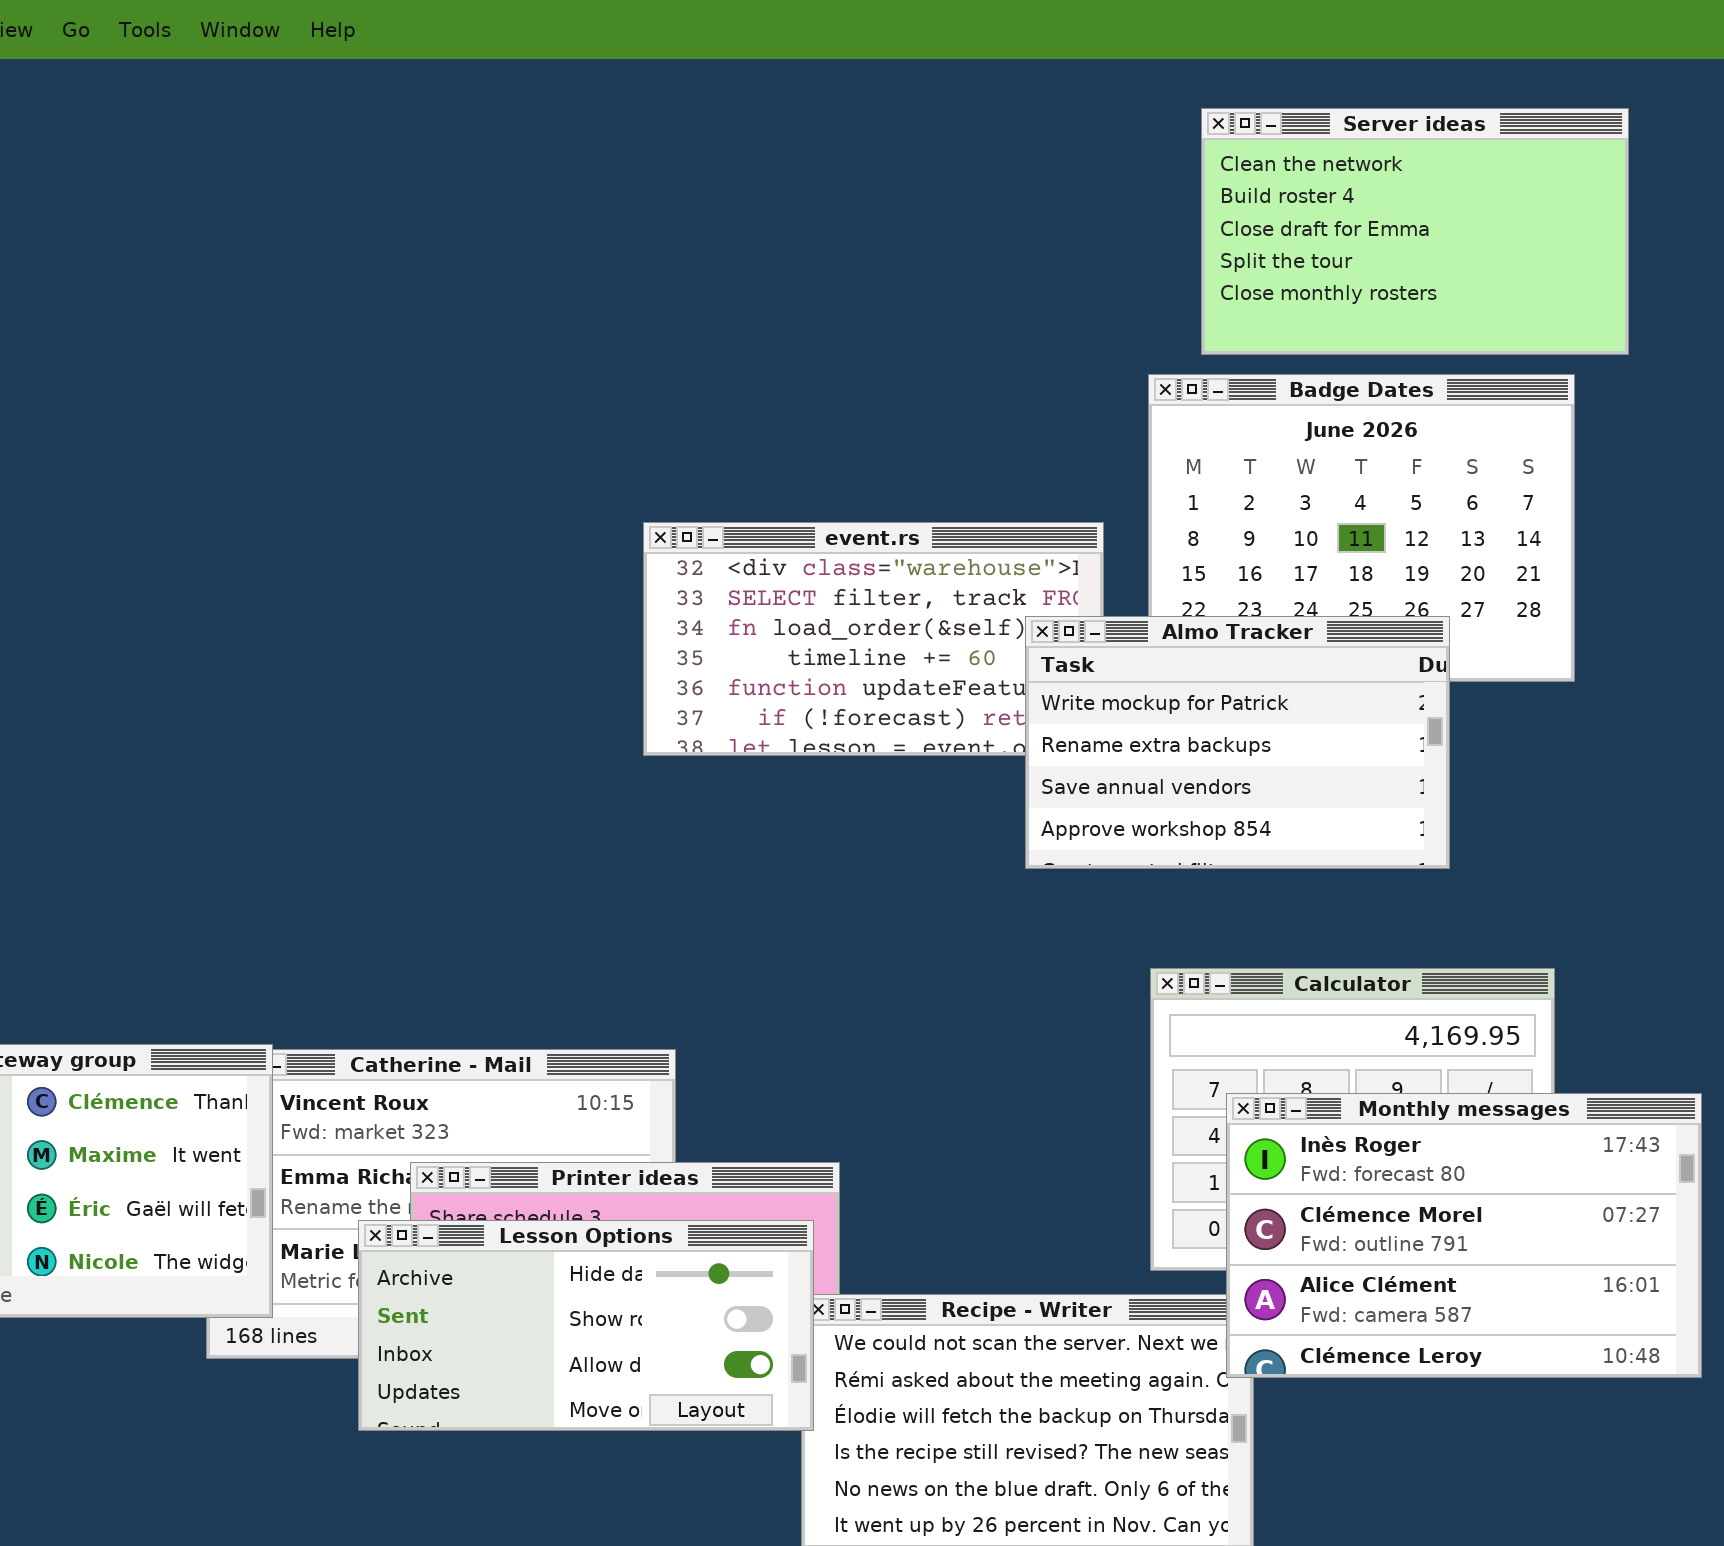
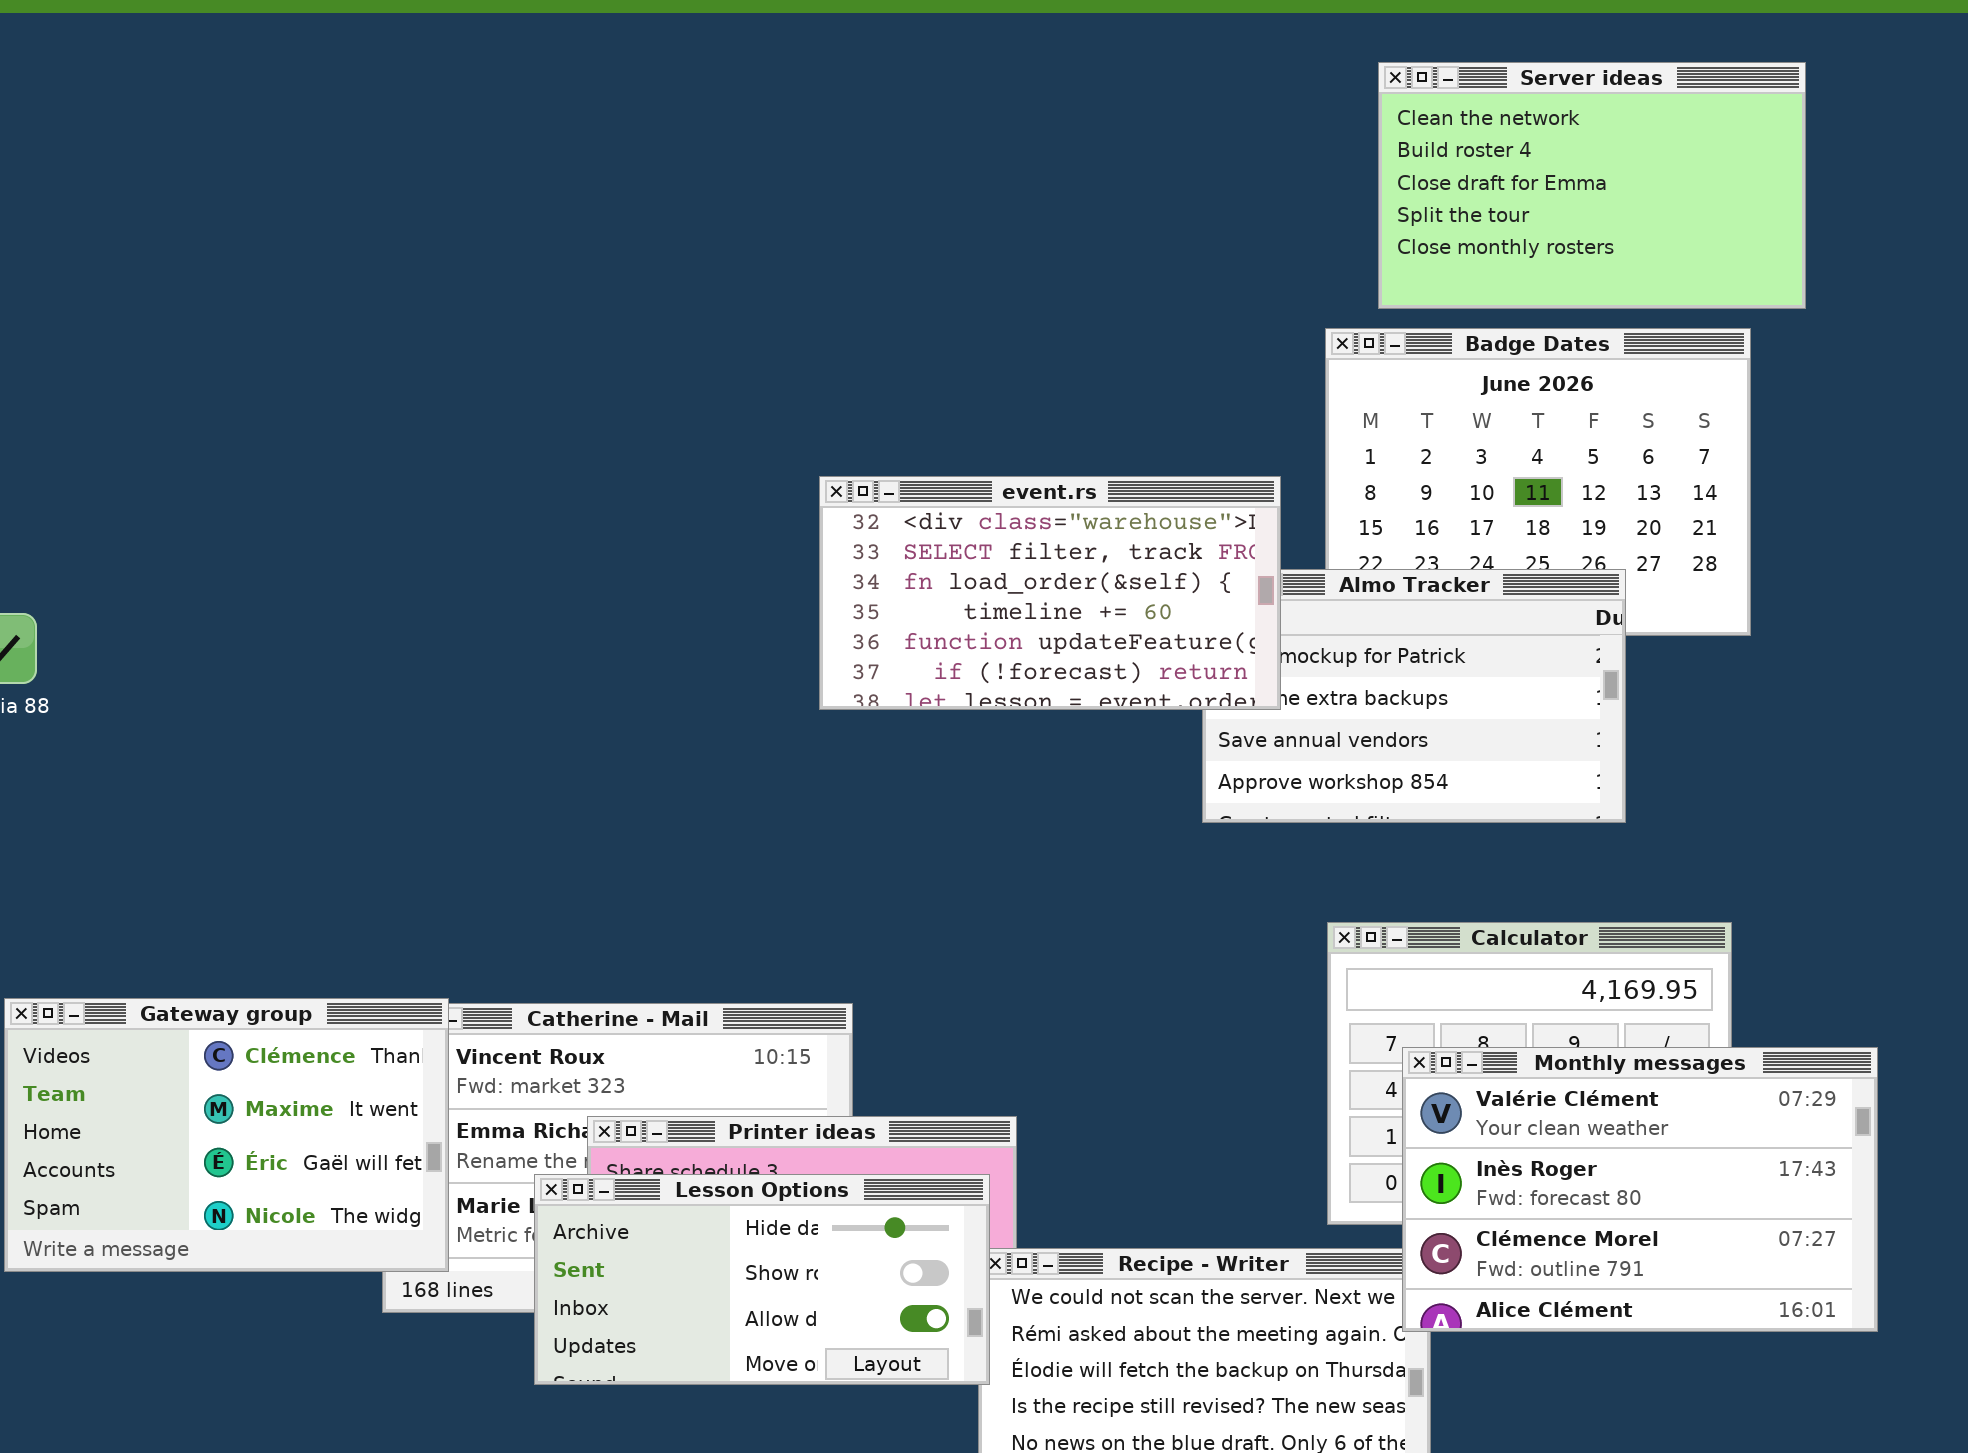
event.rs: [643,522,1104,756] -> [819,476,1281,710], raised
Monthly messages: [1226,1093,1702,1378] -> [1402,1047,1878,1332], scrolled up 1 row

